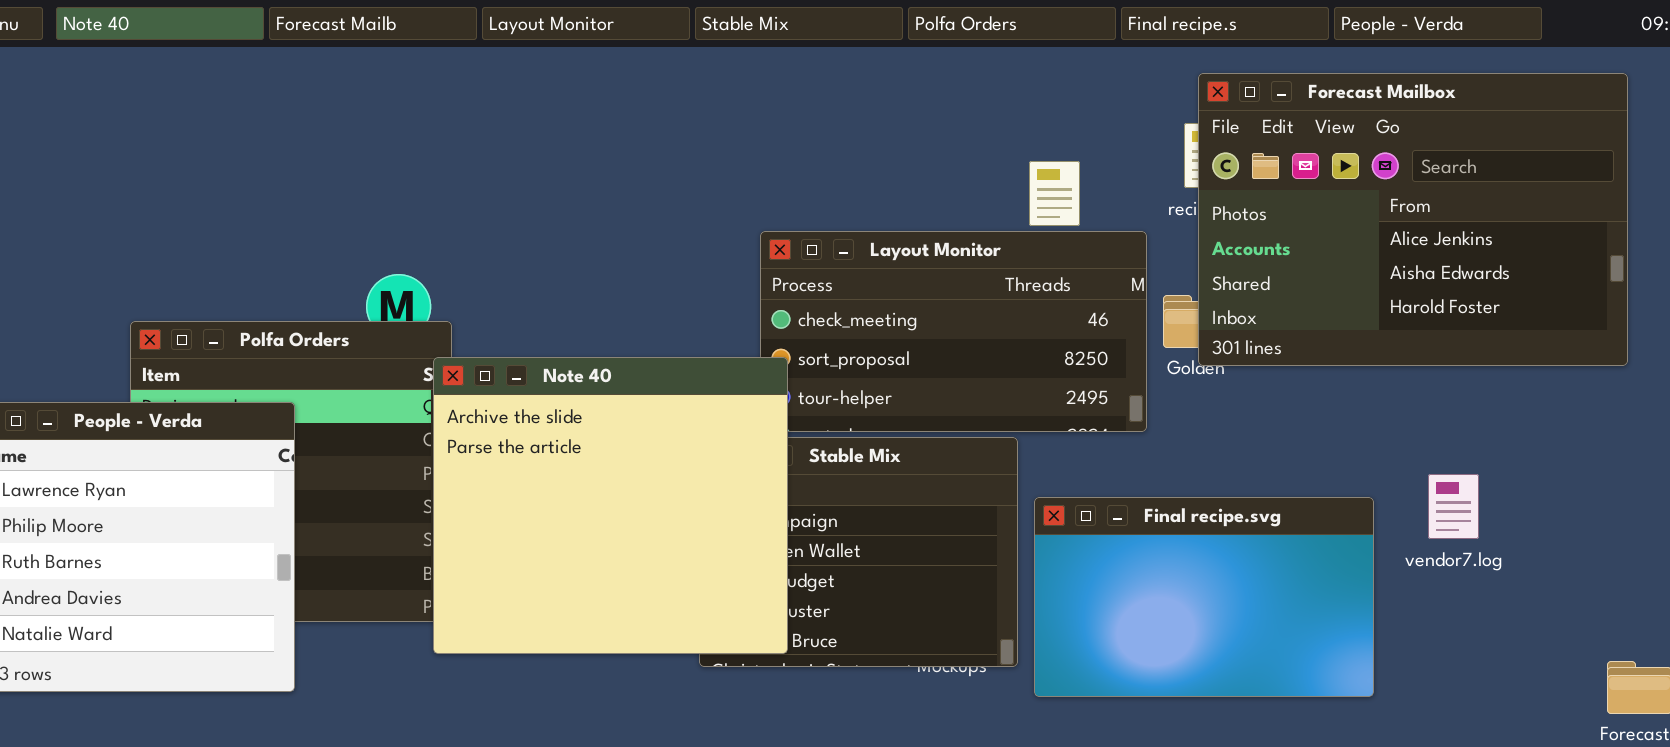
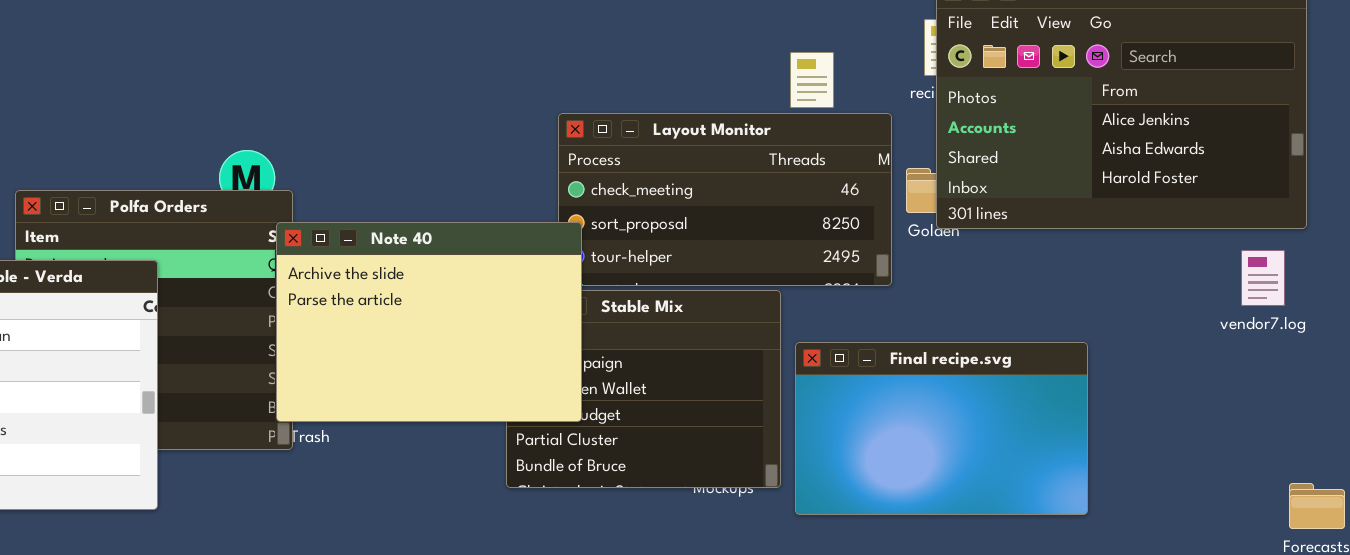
Note 40: [433,357,788,654] -> [276,222,582,422], resized
vendor7.log: [1428,474,1479,539] -> [1241,250,1285,306], moved

